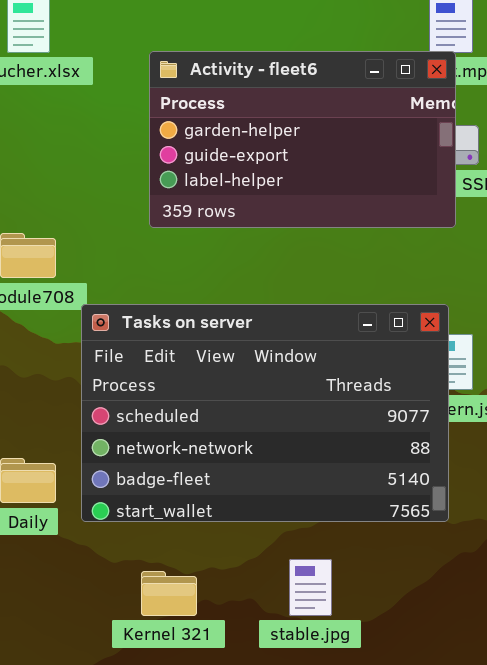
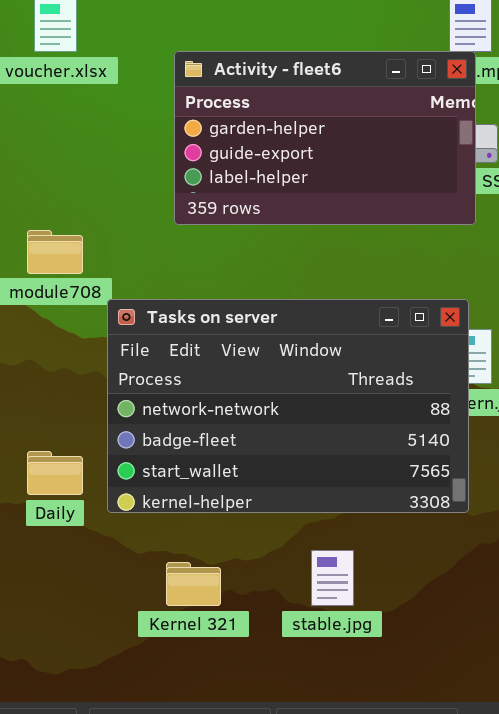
Tasks on server: [81,304,449,522] -> [107,299,469,513], scrolled down 1 row

